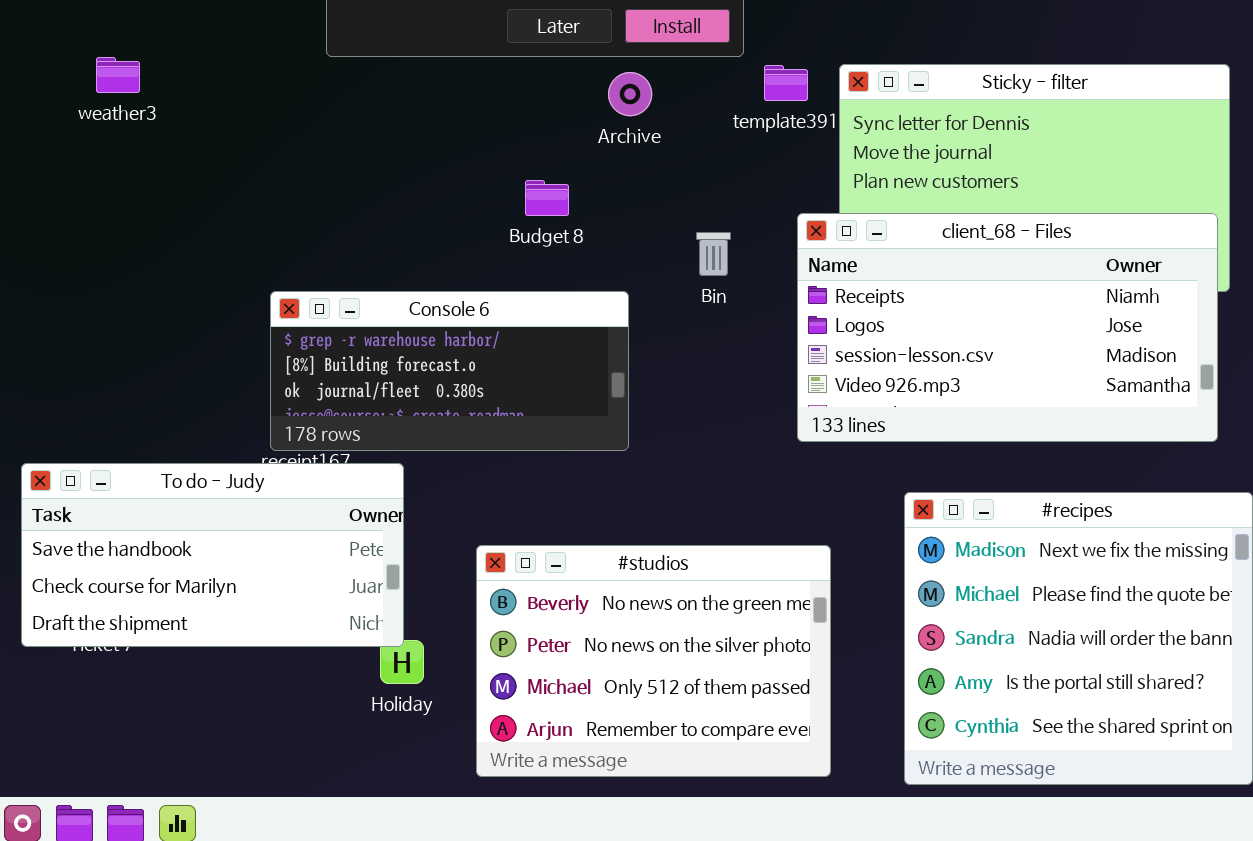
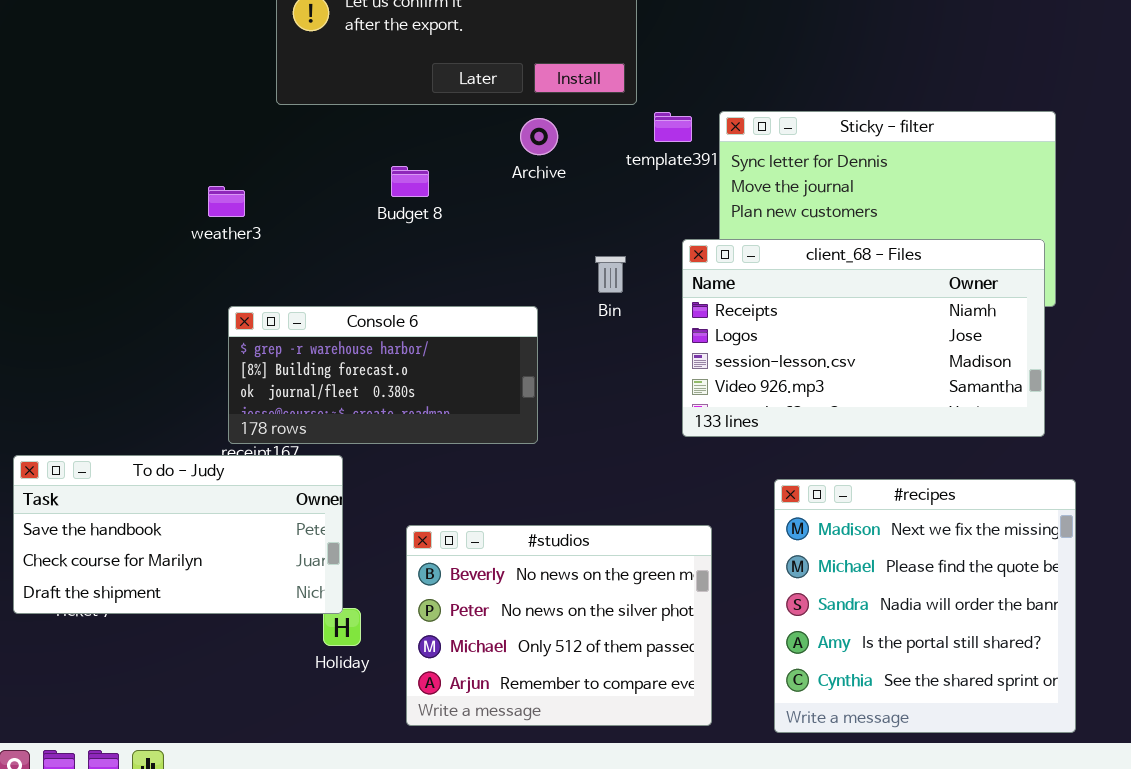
weather3: [96,57,140,93] -> [208,186,245,217], moved
Budget 8: [525,180,569,216] -> [391,166,429,197], moved

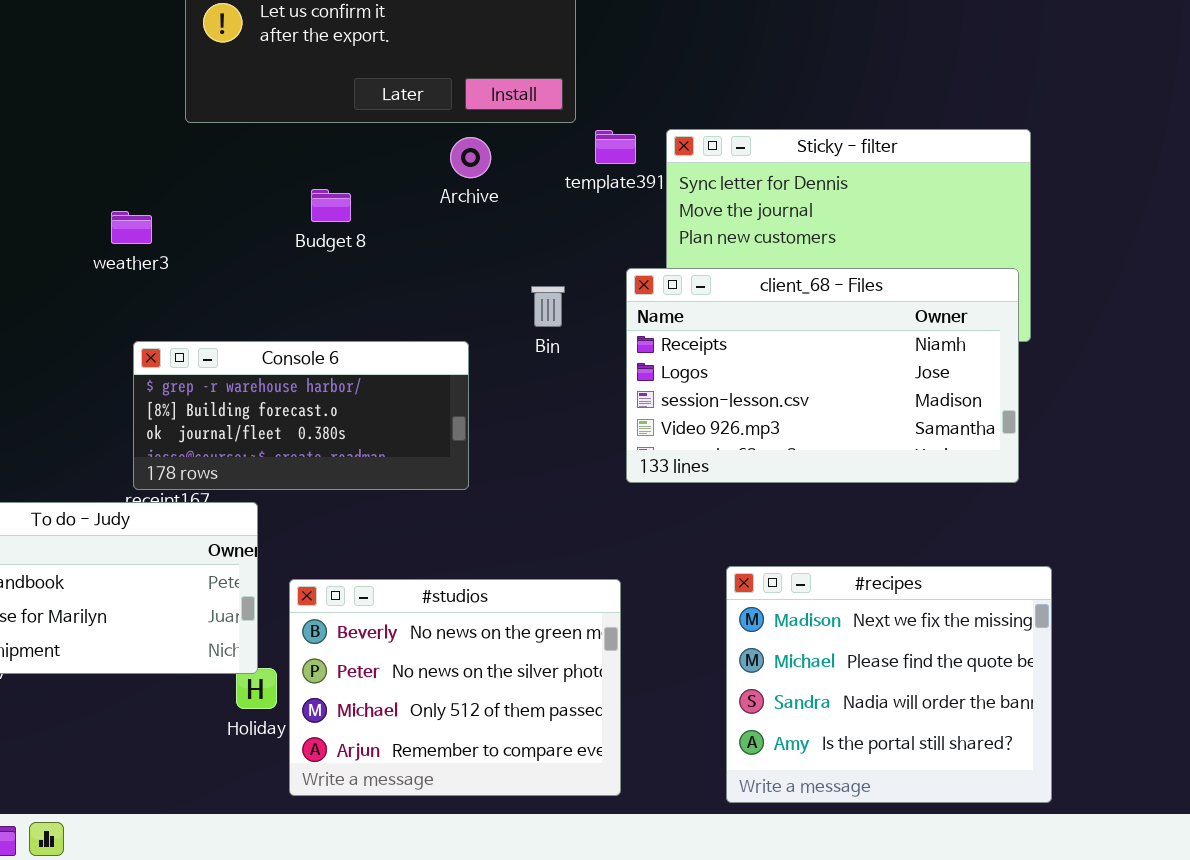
#recipes: [774,479,1076,733] -> [726,566,1052,803], resized
#studios: [406,525,712,726] -> [289,579,621,796], moved

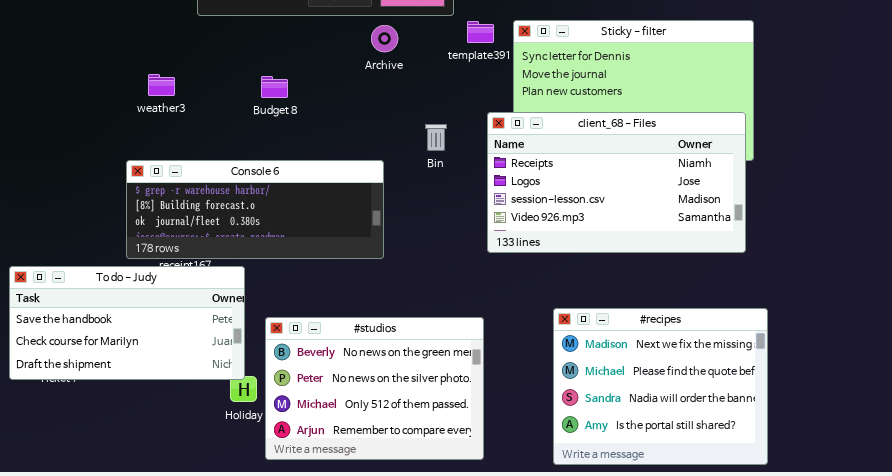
Budget 8: [311,189,351,222] -> [261,76,288,98], moved
Console 6: [133,341,469,490] -> [126,160,384,259], resized

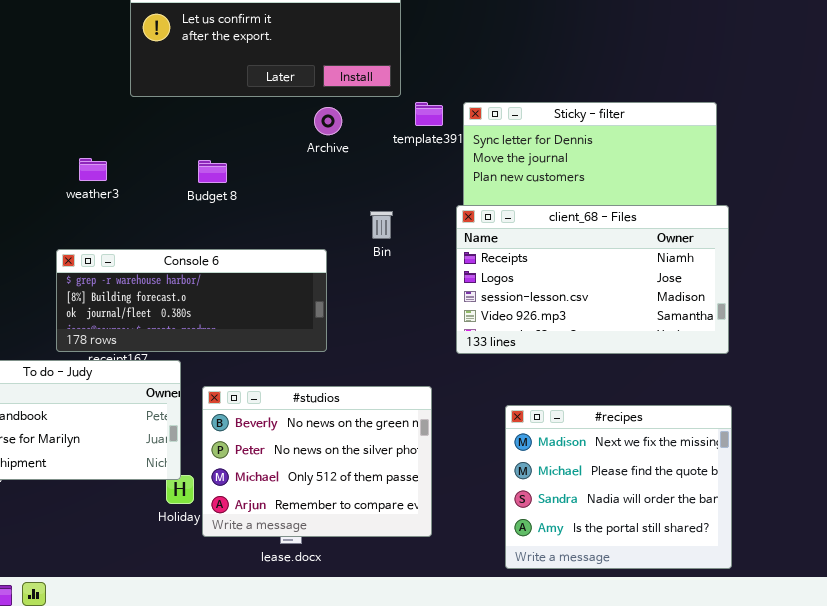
client_68 - Files: [487,112,746,253] -> [456,205,729,354], moved
#studios: [265,317,484,460] -> [202,386,432,537], moved

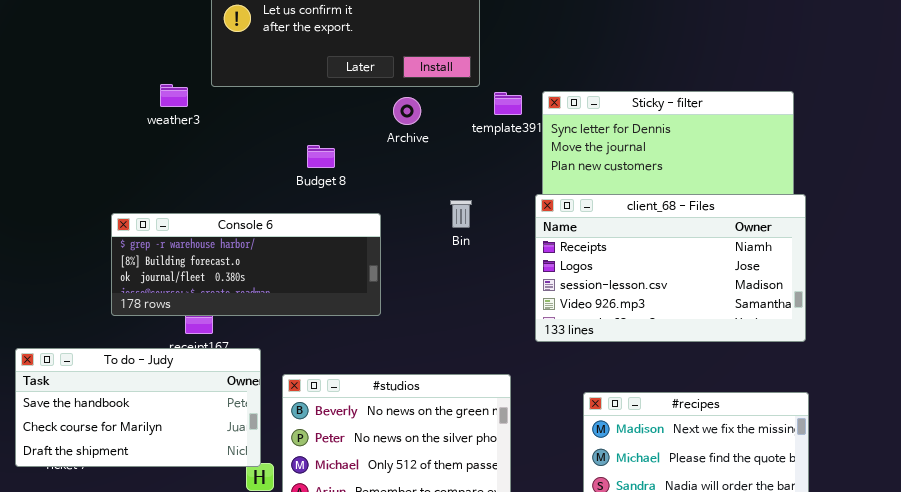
weather3: [79,158,107,181] -> [160,84,188,107], moved
Budget 8: [198,160,227,183] -> [307,145,335,168], moved
Console 6: [56,249,327,352] -> [111,213,381,316], moved

